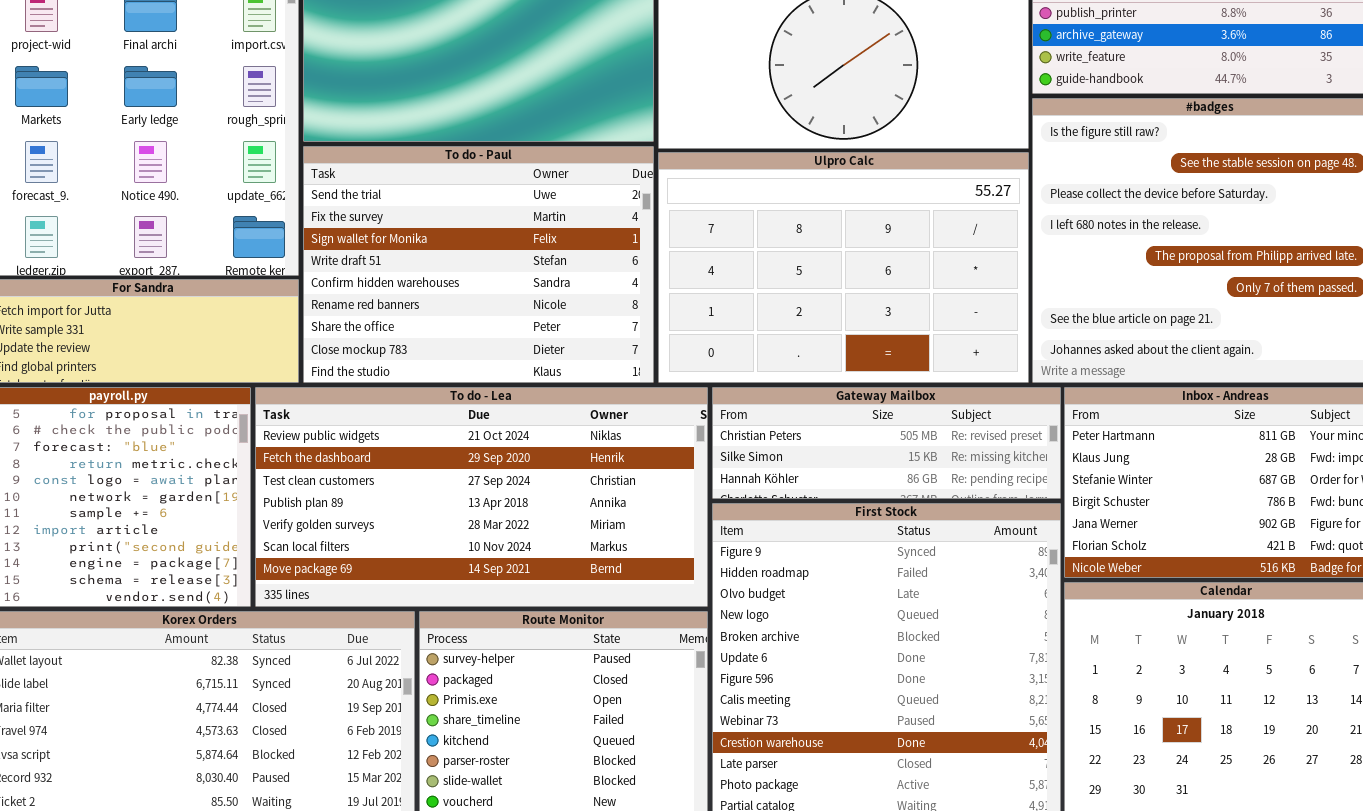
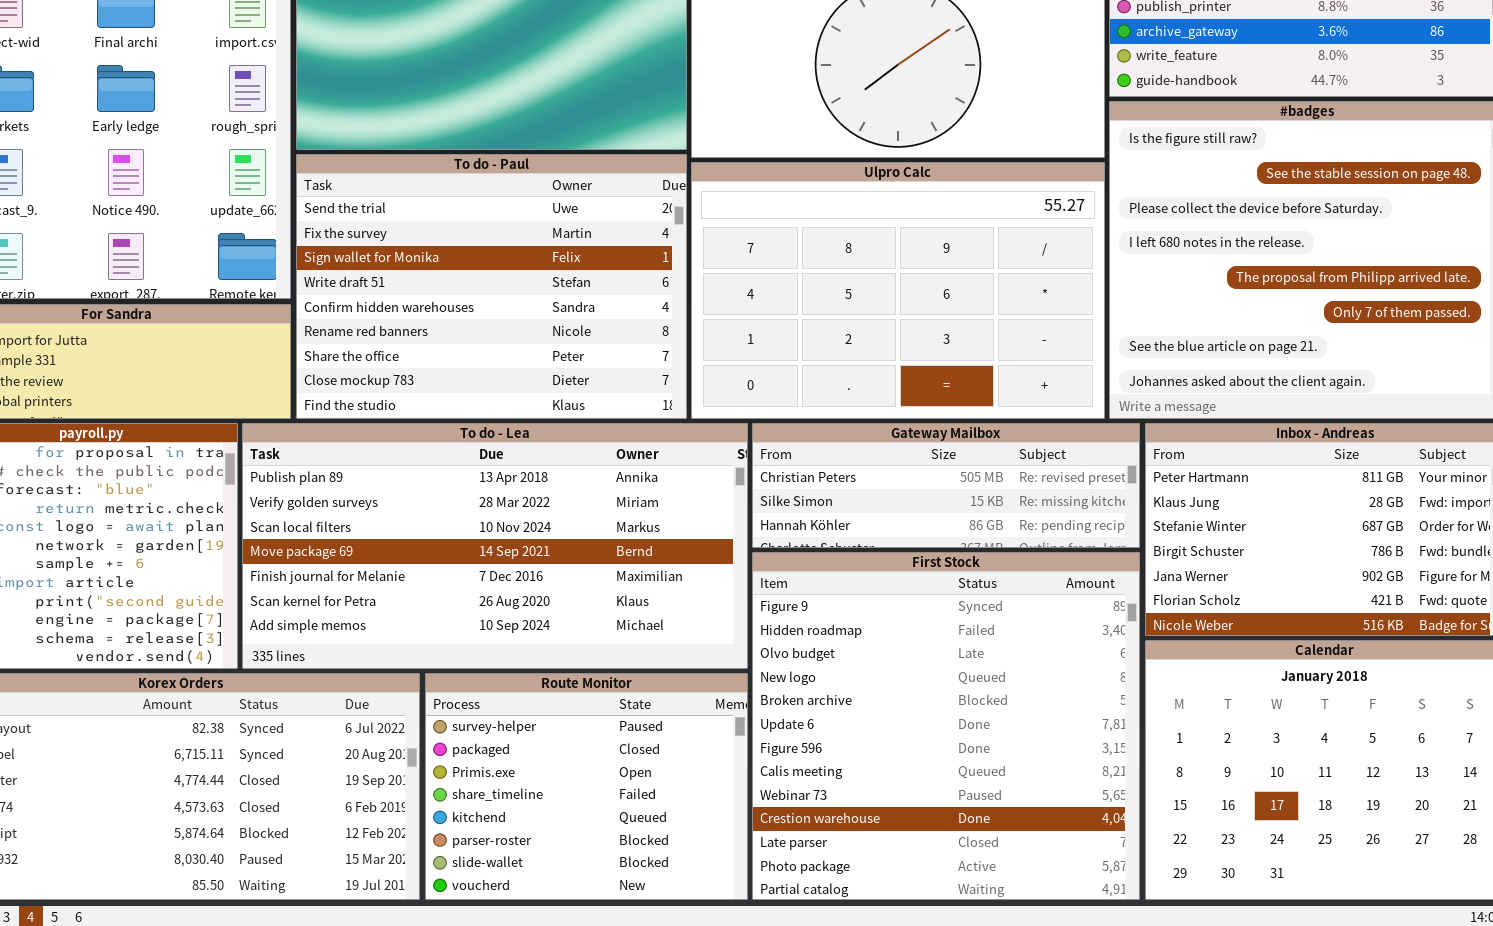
To do - Lea: [255,387,708,607] -> [242,423,748,669], scrolled down 3 rows

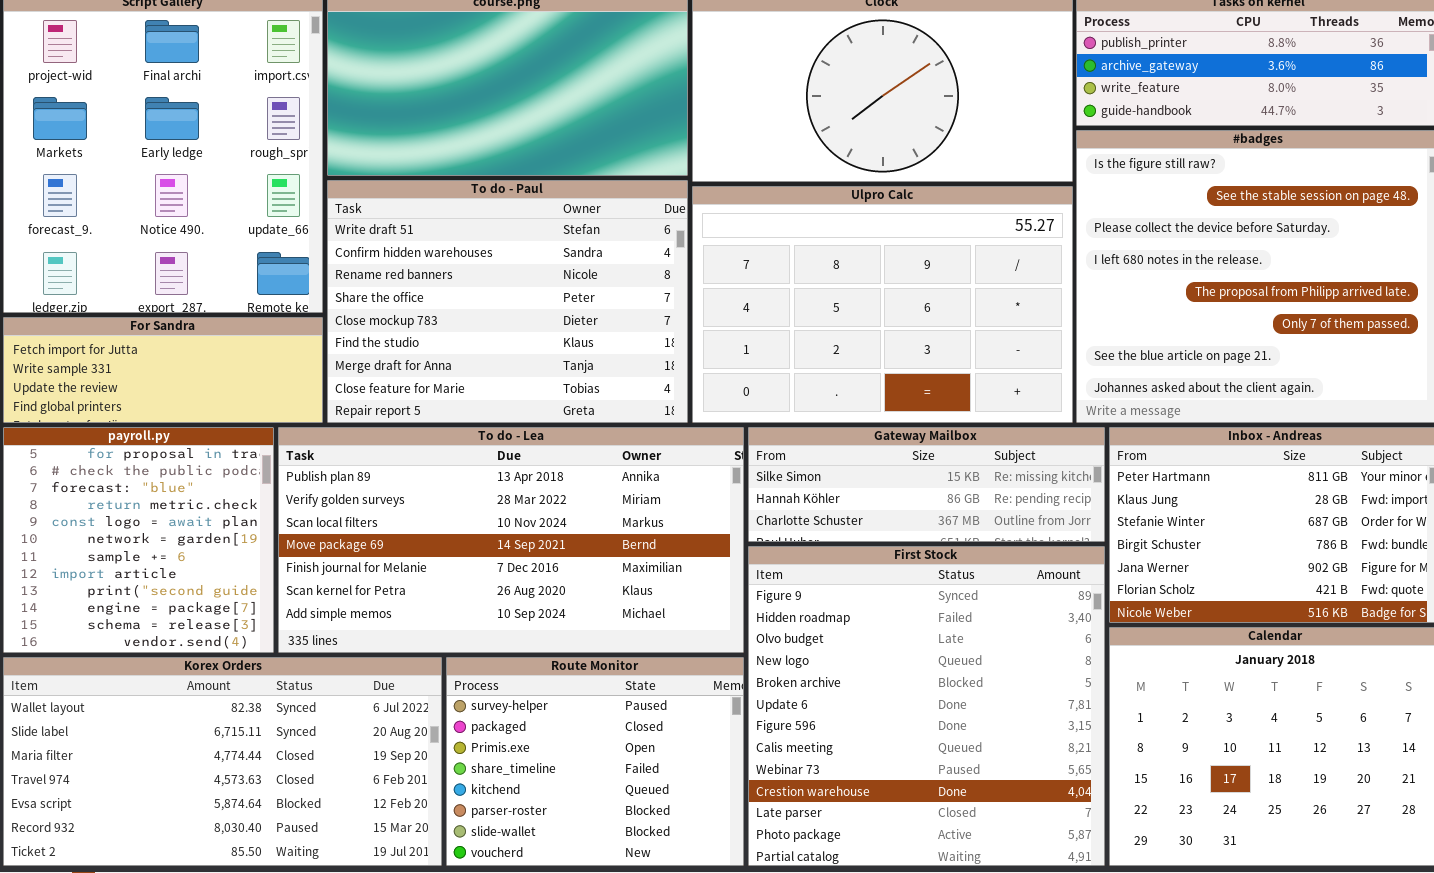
To do - Paul: [296,154,687,419] -> [327,180,688,423], scrolled down 3 rows
Gateway Mailbox: [752,423,1140,548] -> [748,427,1105,542], scrolled down 1 row

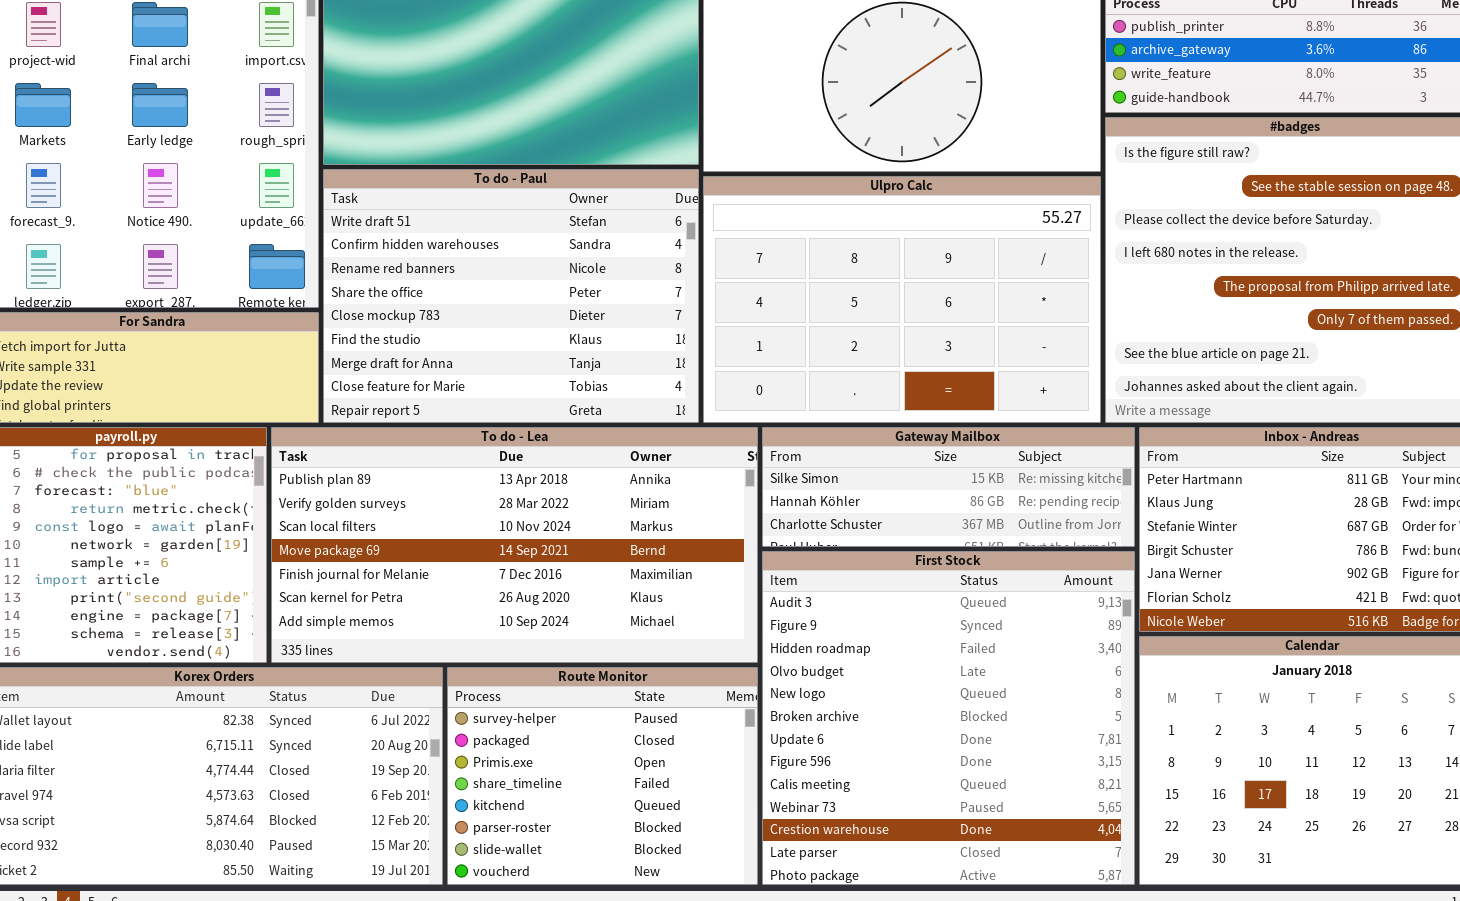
First Stock: [748,546,1105,866] -> [762,551,1135,885], scrolled up 1 row

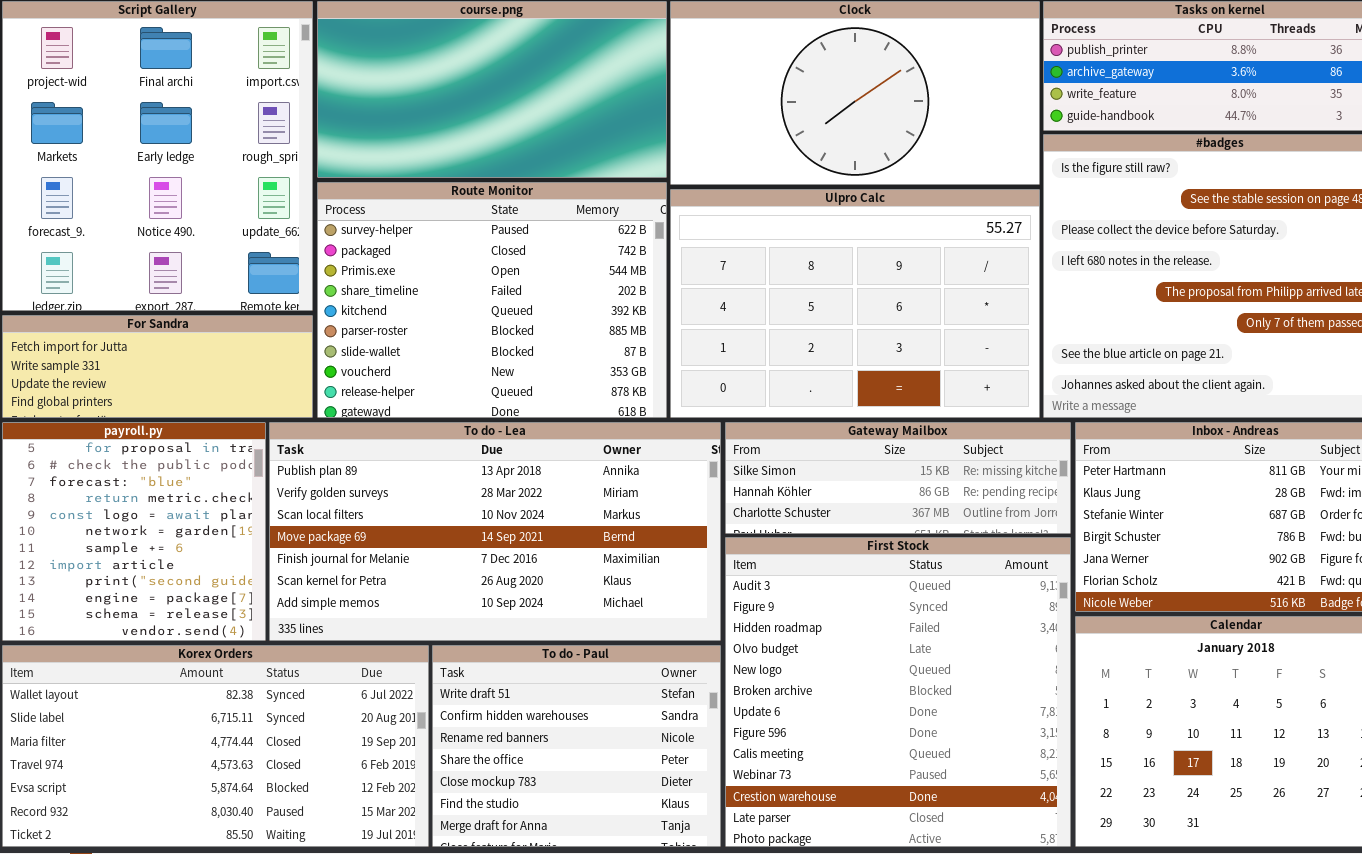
To do - Paul: [323,169,699,423] -> [432,645,721,847], moved, resized
Route Monitor: [447,667,758,885] -> [317,182,667,418], moved, resized

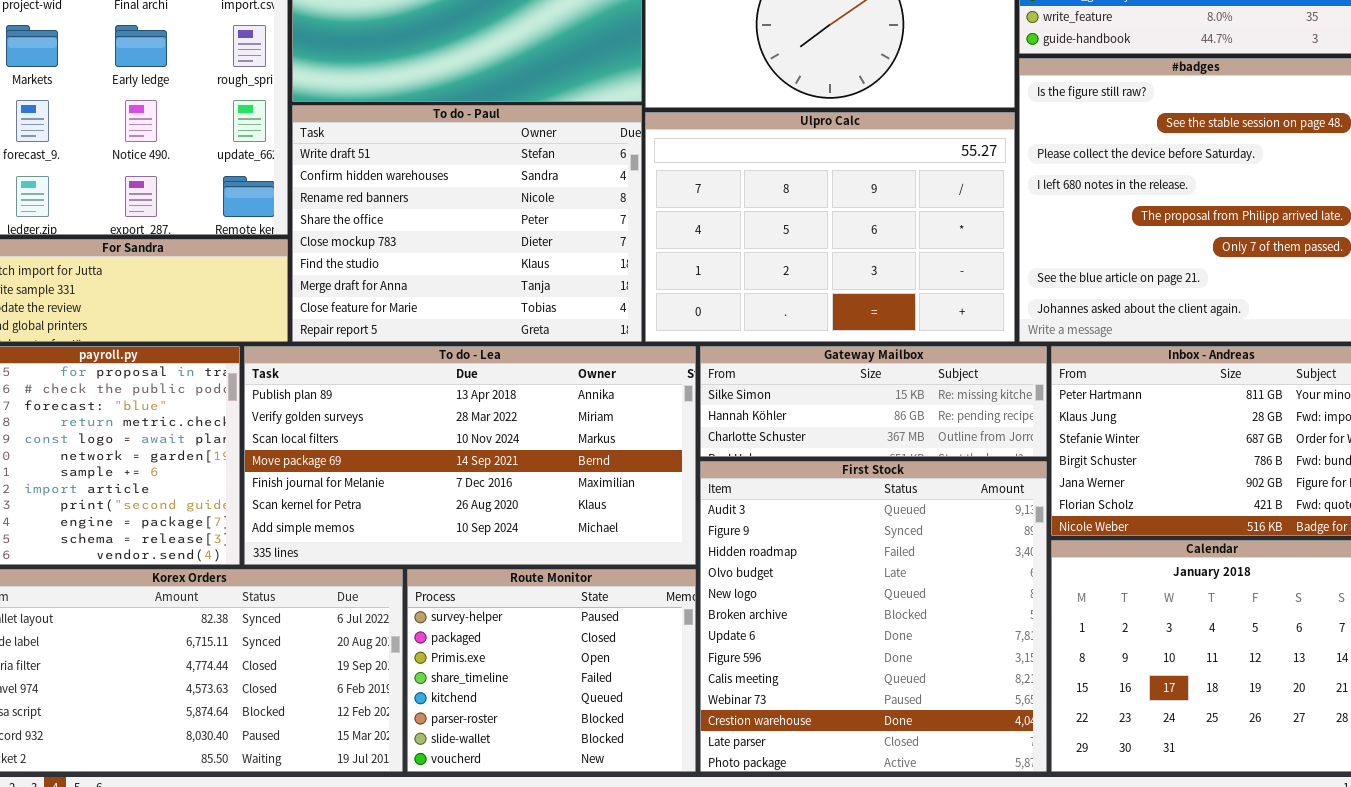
Route Monitor: [317,182,667,418] -> [407,569,696,772], moved, resized
To do - Paul: [432,645,721,847] -> [292,105,642,342], moved, resized

